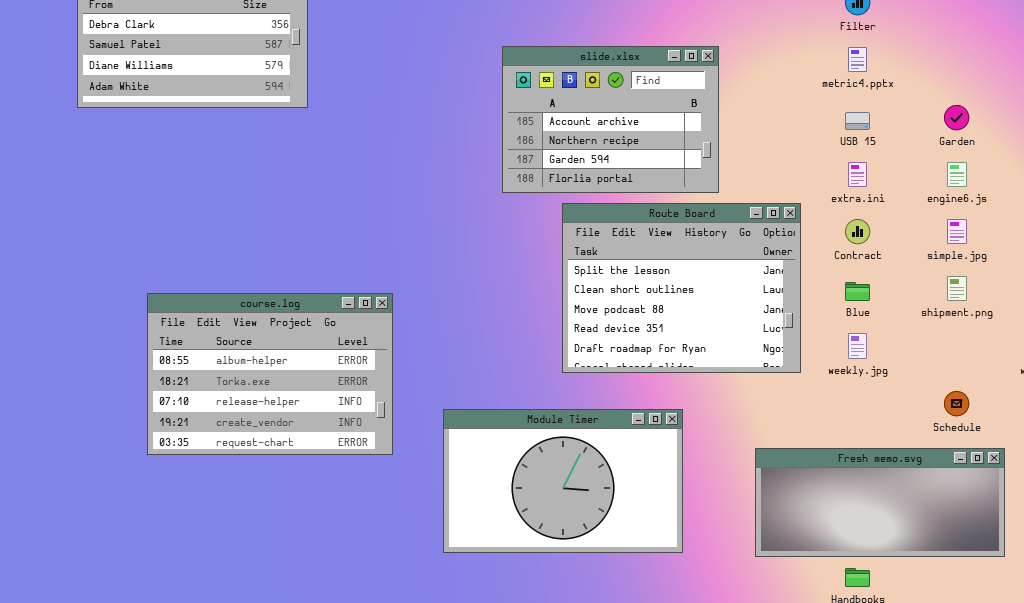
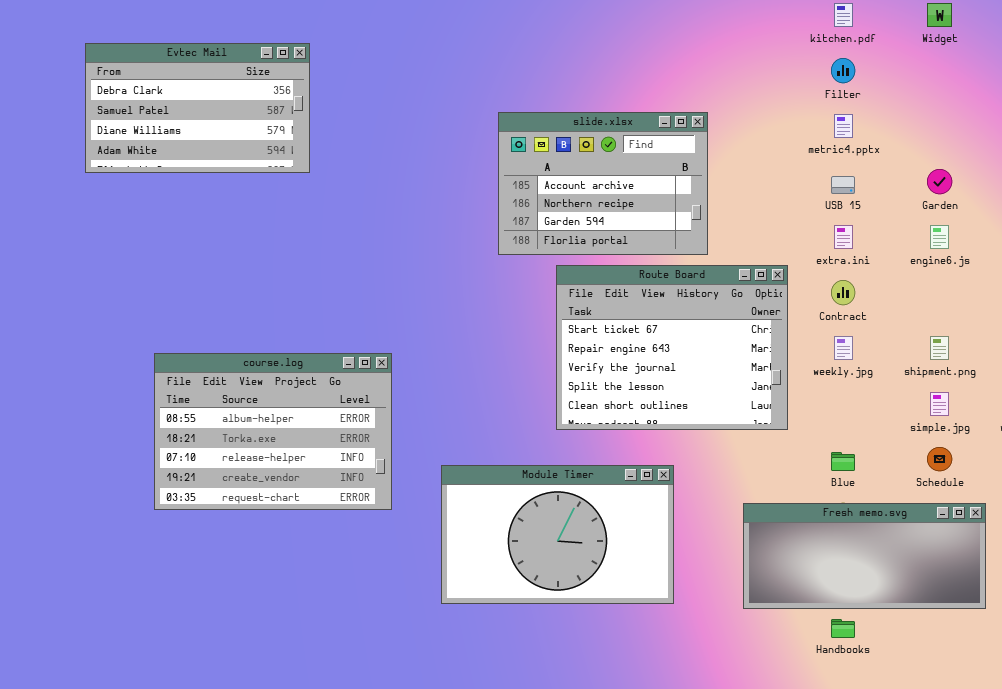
Route Board: [562,203,801,373] -> [556,265,788,430], scrolled up 3 rows
simple.jpg: [947,219,967,244] -> [930,392,949,416], moved
Blue: [845,282,870,301] -> [831,452,855,471], moved
weekly.jpg: [848,333,867,359] -> [834,336,853,360], moved

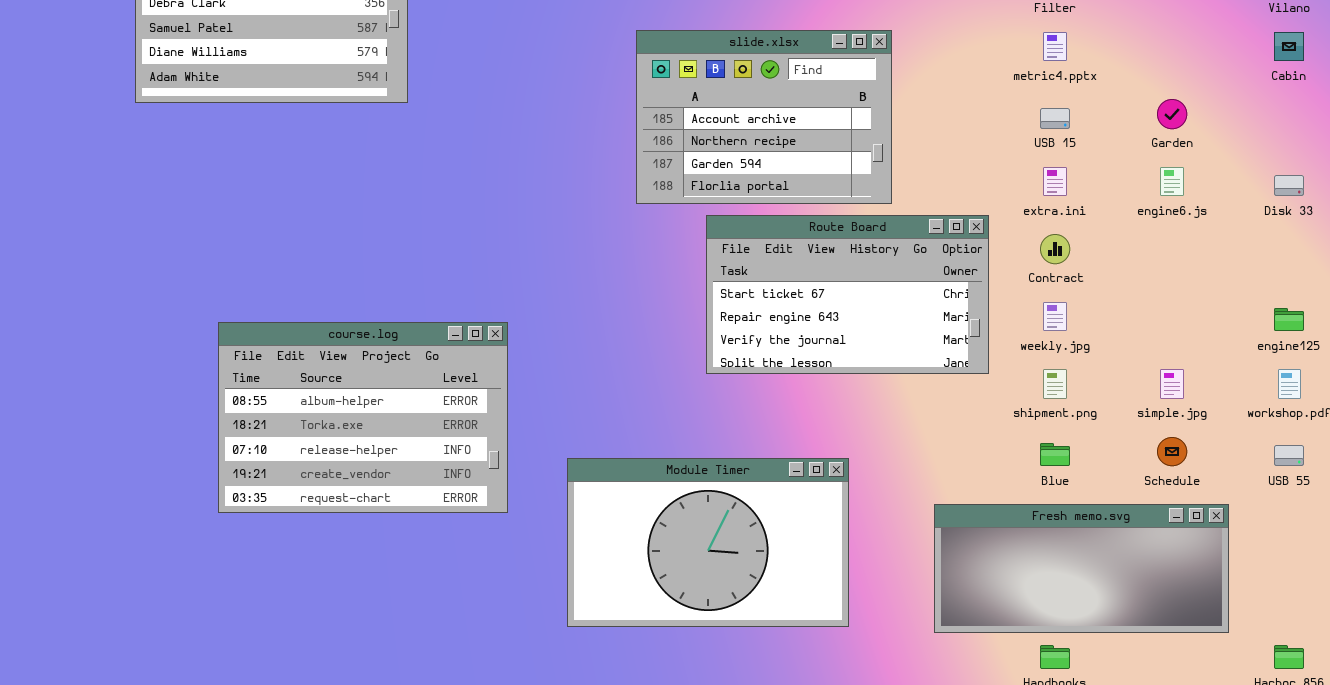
Route Board: [556,265,788,430] -> [706,215,989,374], resized
shipment.png: [930,336,949,360] -> [1043,369,1067,399], moved

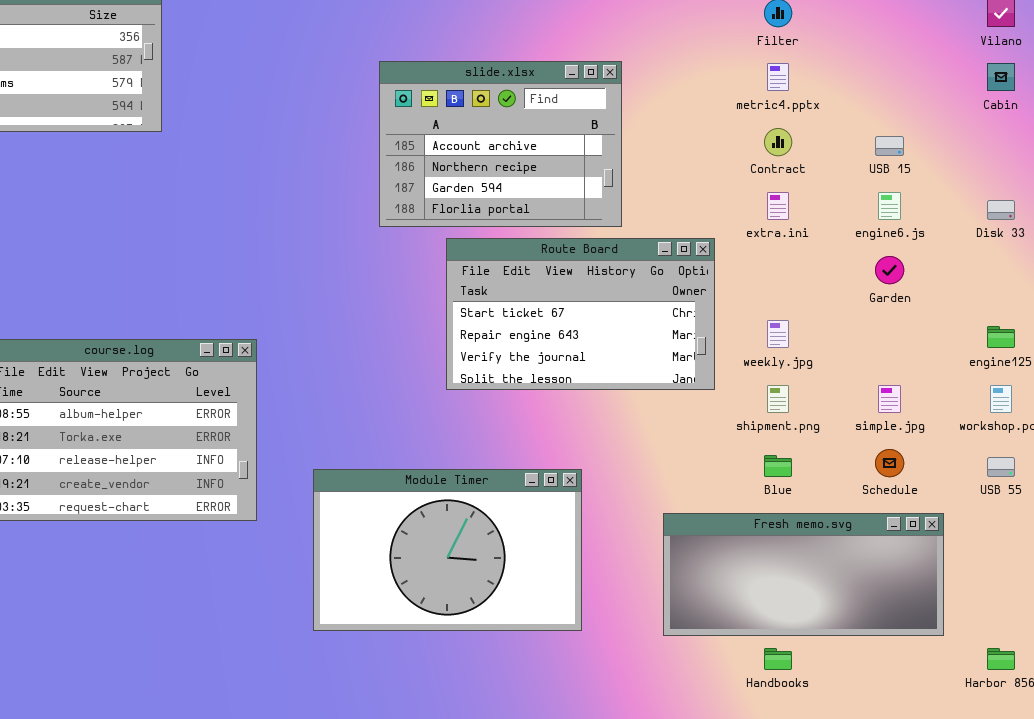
Garden: [1157,99,1187,129] -> [875,256,904,284], moved
USB 15: [1040,108,1070,129] -> [875,136,904,156], moved
Contract: [1040,234,1070,264] -> [764,128,792,156], moved

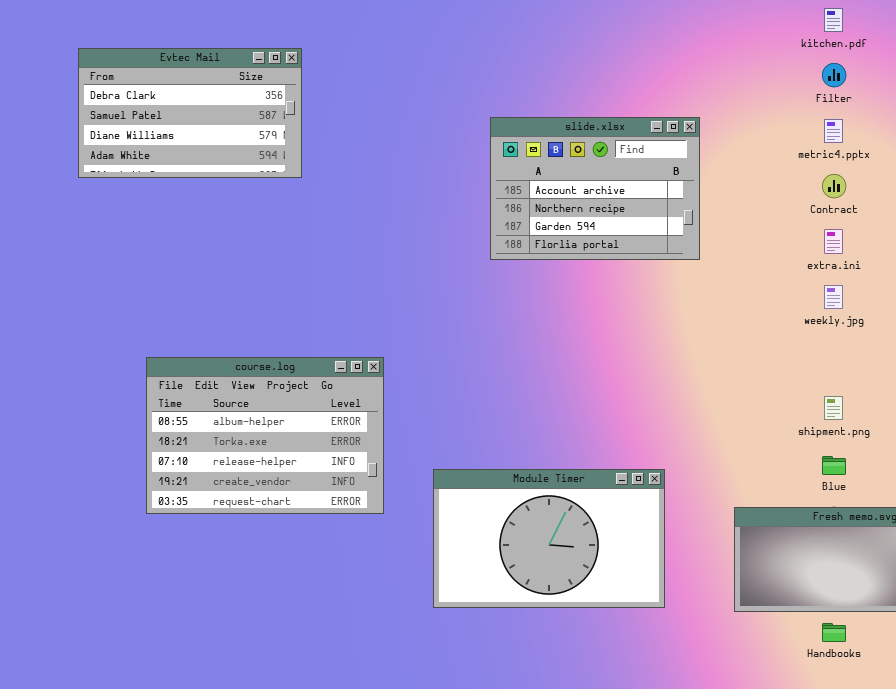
Route Board: [446,238,715,390] -> none, closed
weekly.jpg: [767,320,789,348] -> [824,285,843,309], moved

